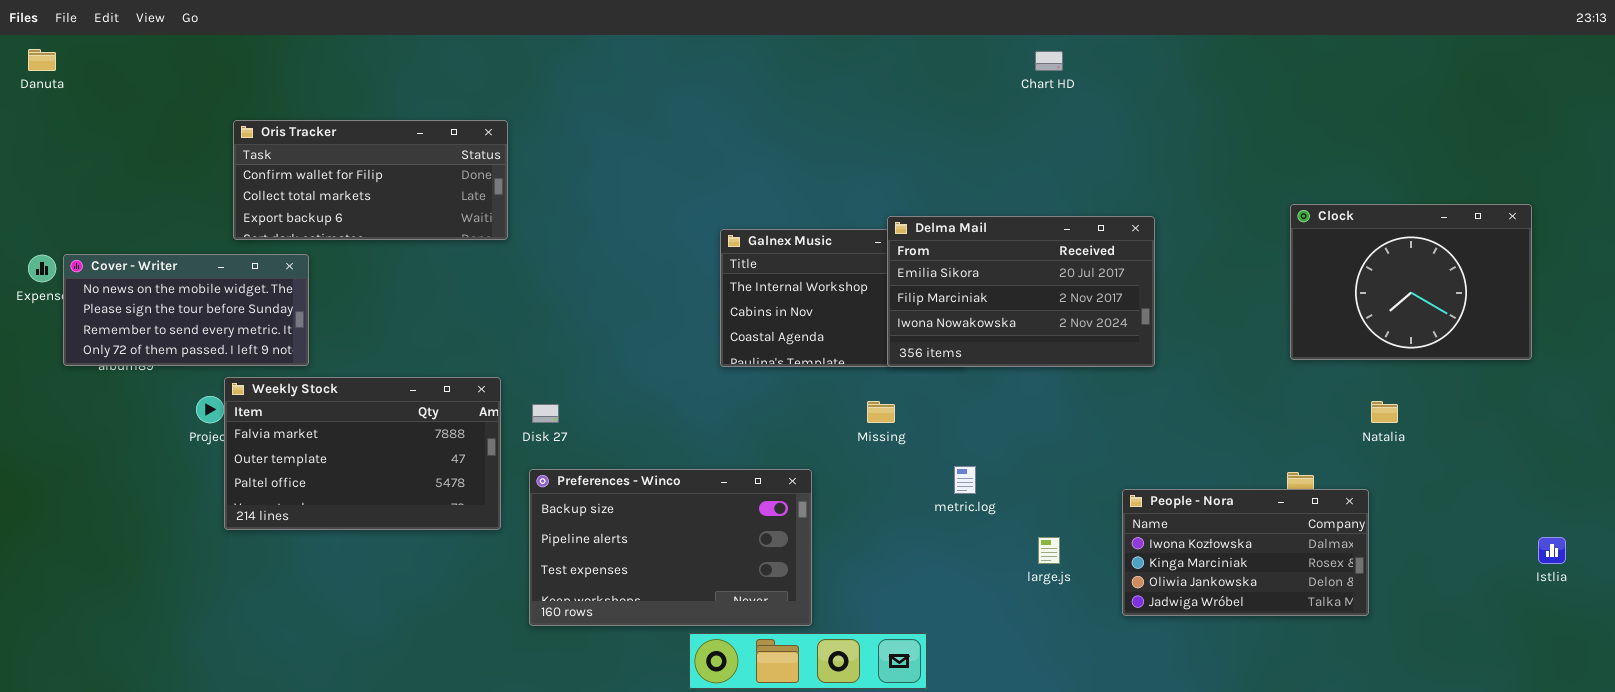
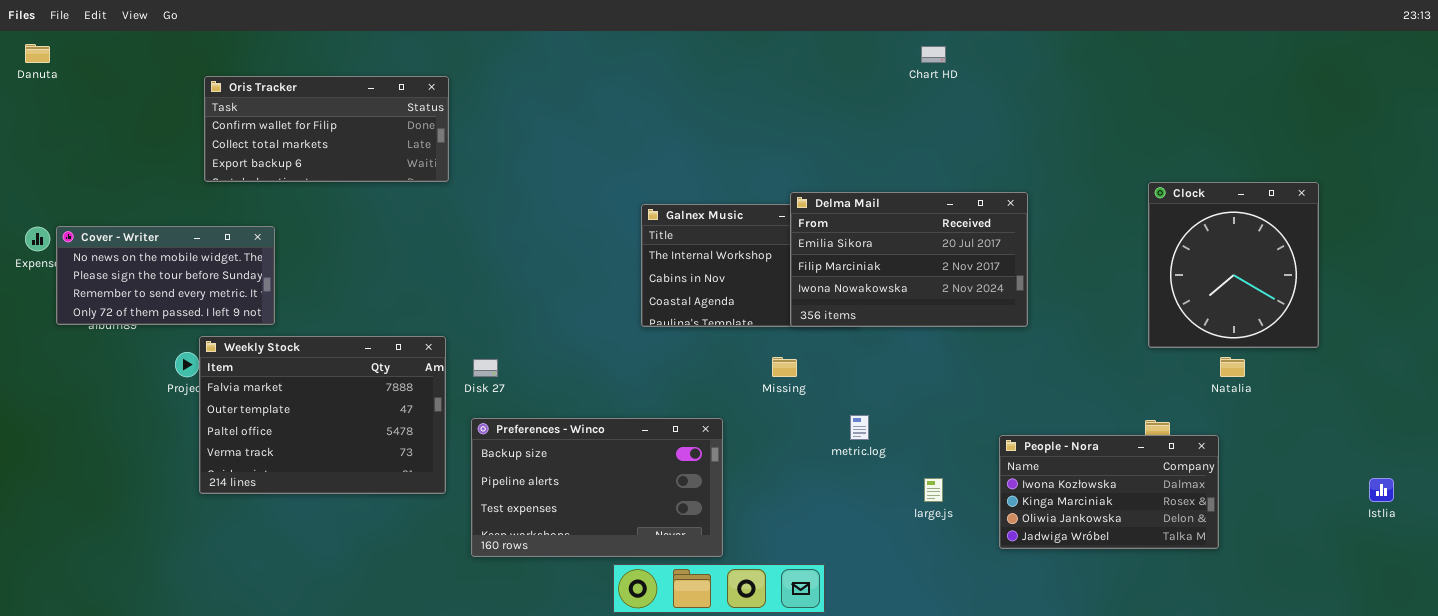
Oris Tracker: [233,120,508,240] -> [204,76,449,182], moved
Clock: [1290,204,1532,360] -> [1148,182,1319,348], resized
Weekly Stock: [224,377,501,530] -> [199,336,446,494], resized

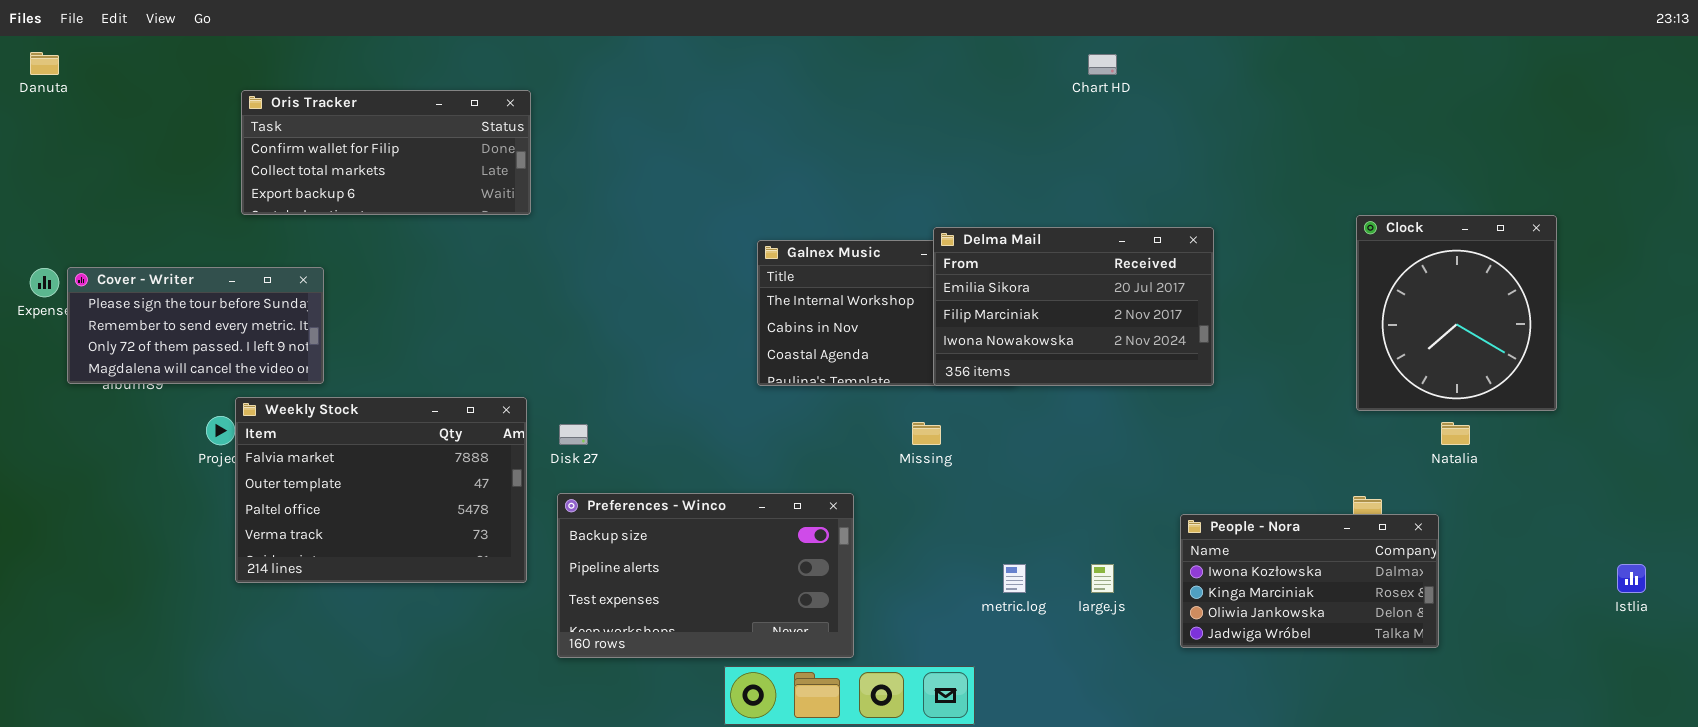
Cover - Writer: [56,226,275,325] -> [67,267,324,384], scrolled down 1 row
metric.log: [850,415,869,440] -> [1003,564,1026,593], moved

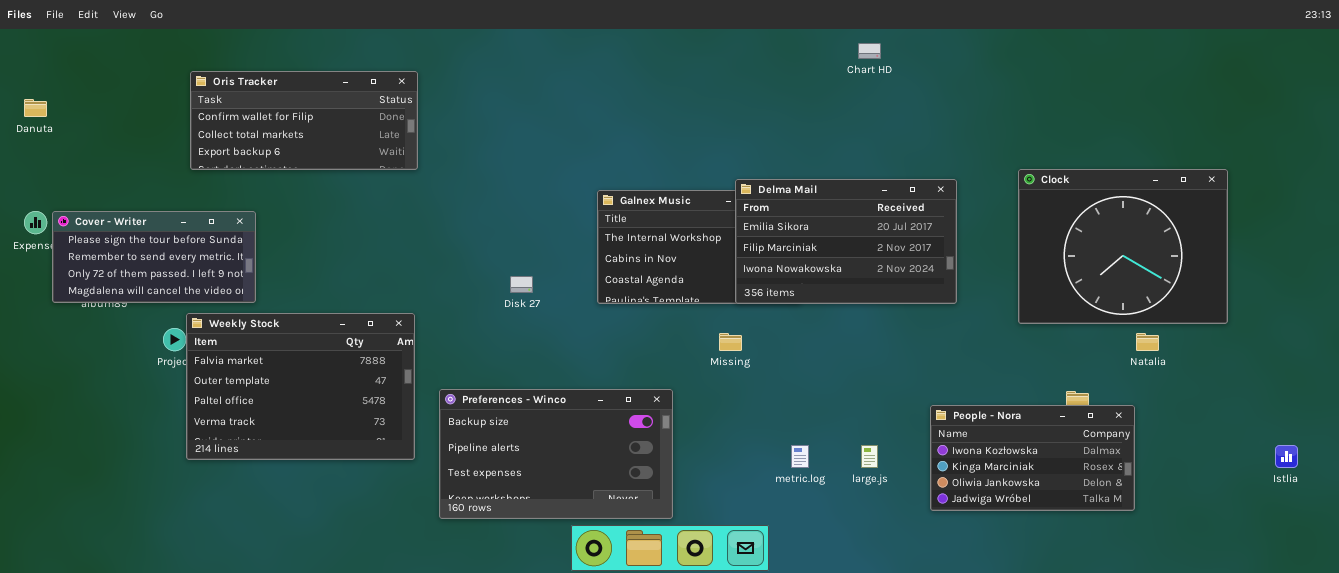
Danuta: [30,52,59,75] -> [24,99,47,117], moved
Clock: [1356,215,1557,411] -> [1018,169,1228,324], resized
Disk 27: [559,424,588,445] -> [510,276,533,293], moved

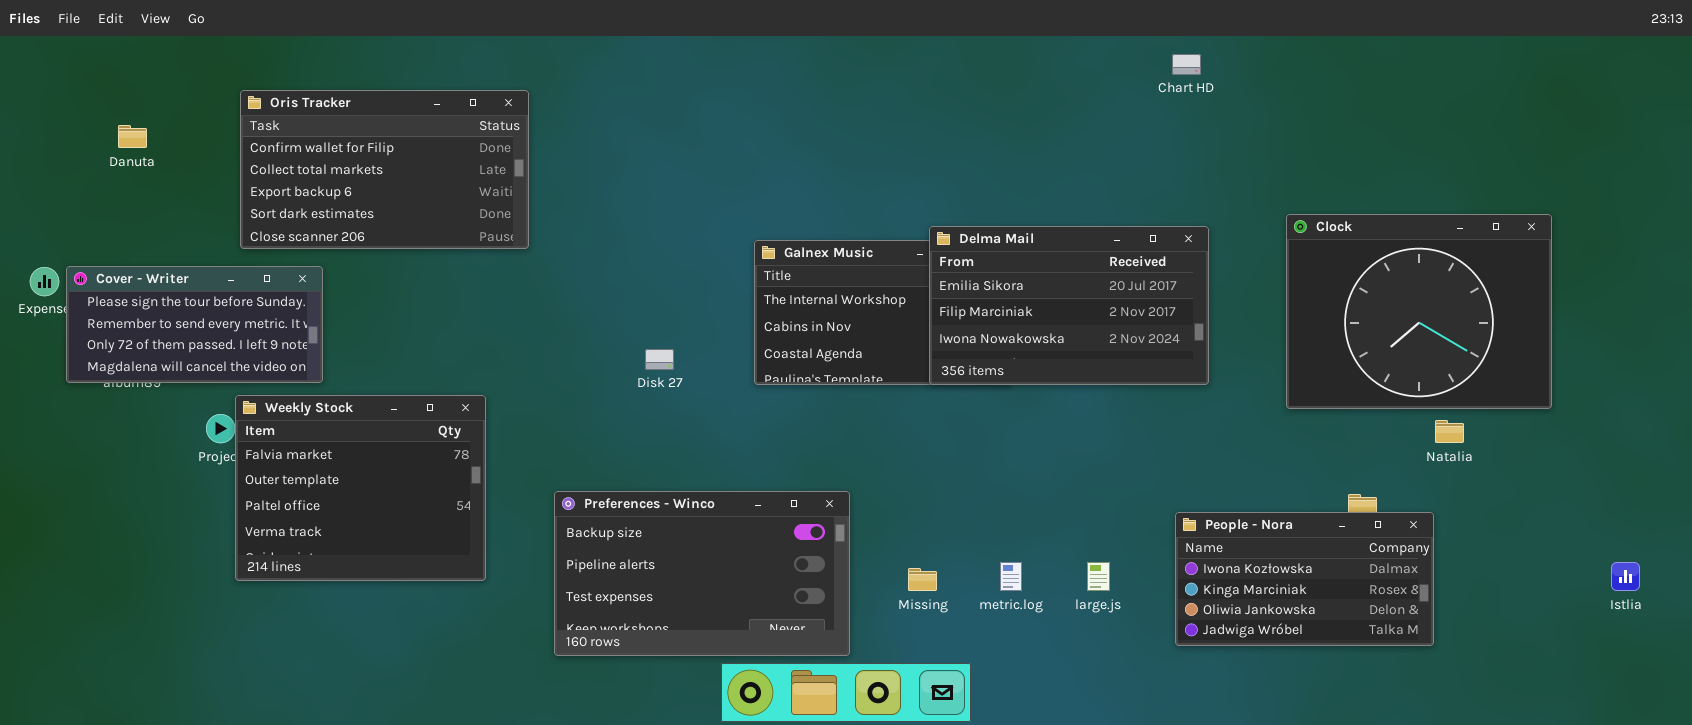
Chart HD: [858,43,881,59] -> [1172,54,1201,75], moved
Oris Tracker: [190,71,418,170] -> [240,90,529,249], resized
Danuta: [24,99,47,117] -> [118,125,147,148], moved
Weekly Stock: [186,313,415,460] -> [235,395,486,581], resized
Missing: [719,333,742,351] -> [908,568,937,591], moved

